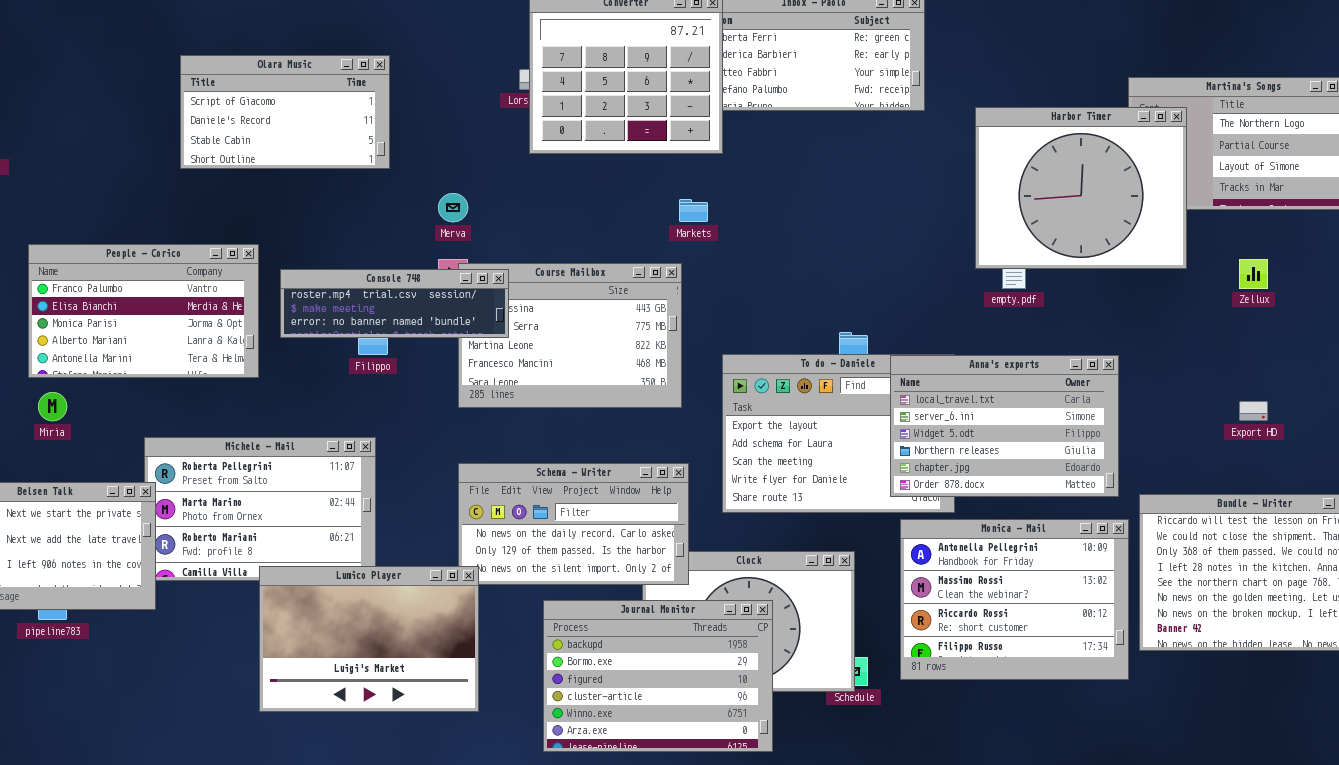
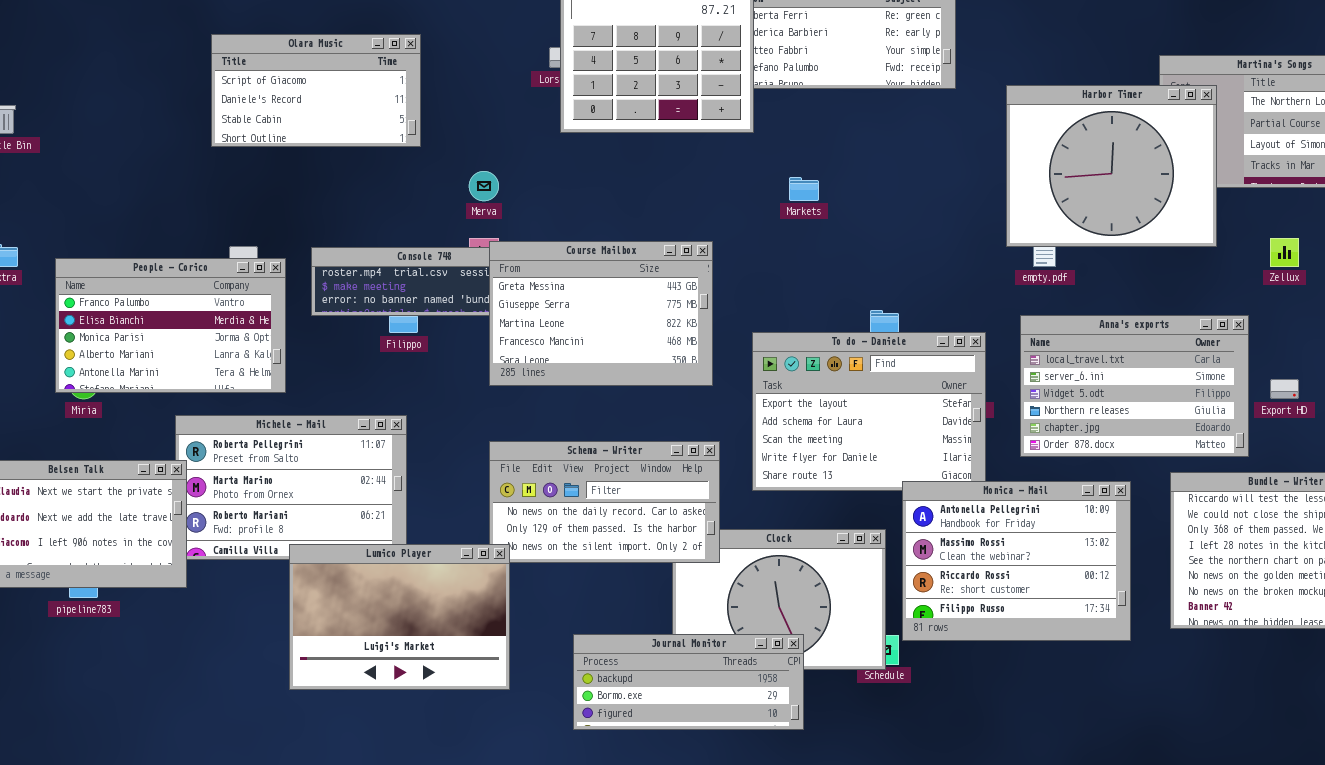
Markets: [679,199,708,222] -> [789,177,819,201], moved
People - Corico: [28,244,259,378] -> [55,258,286,393], moved
Course Mailbox: [458,263,682,408] -> [489,241,713,386], raised
Anna's exports: [890,355,1119,497] -> [1020,315,1249,457], moved
Monica - Mail: [900,519,1129,680] -> [902,481,1131,641], moved
Journal Monitor: [543,600,773,752] -> [573,634,804,730], resized

